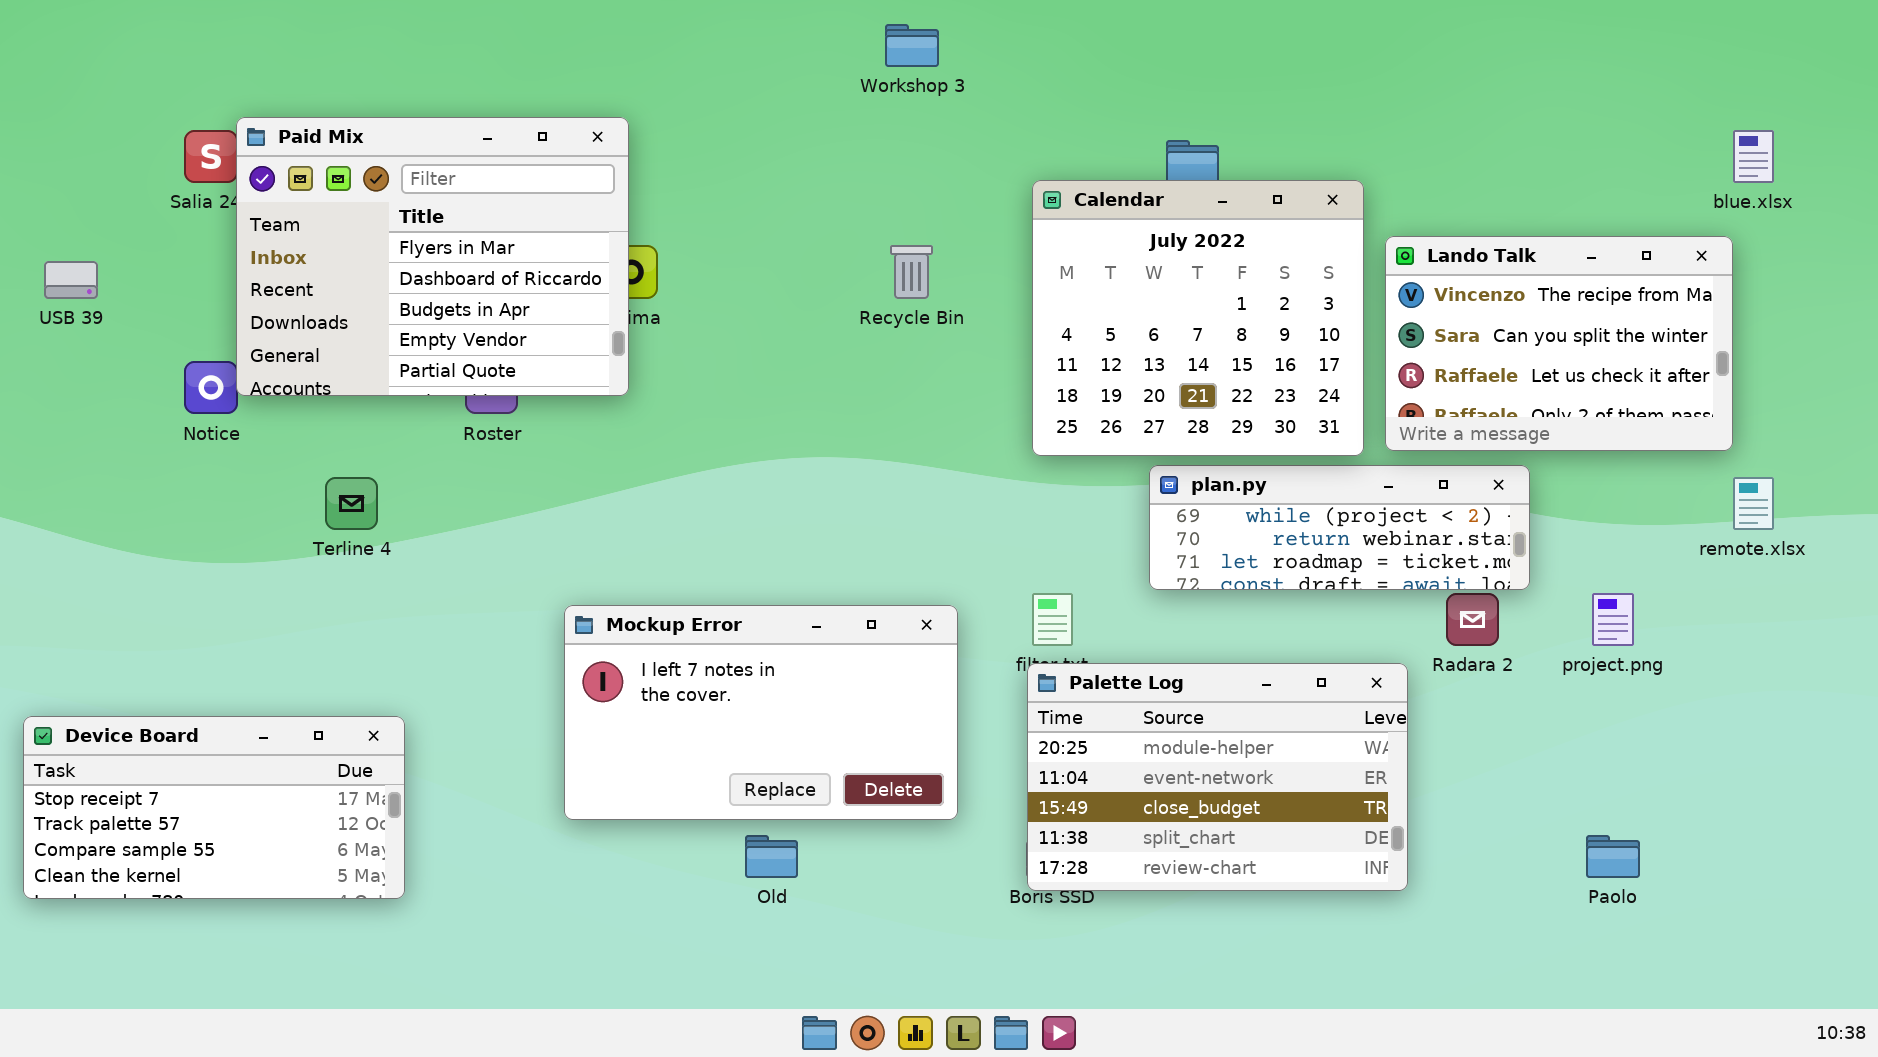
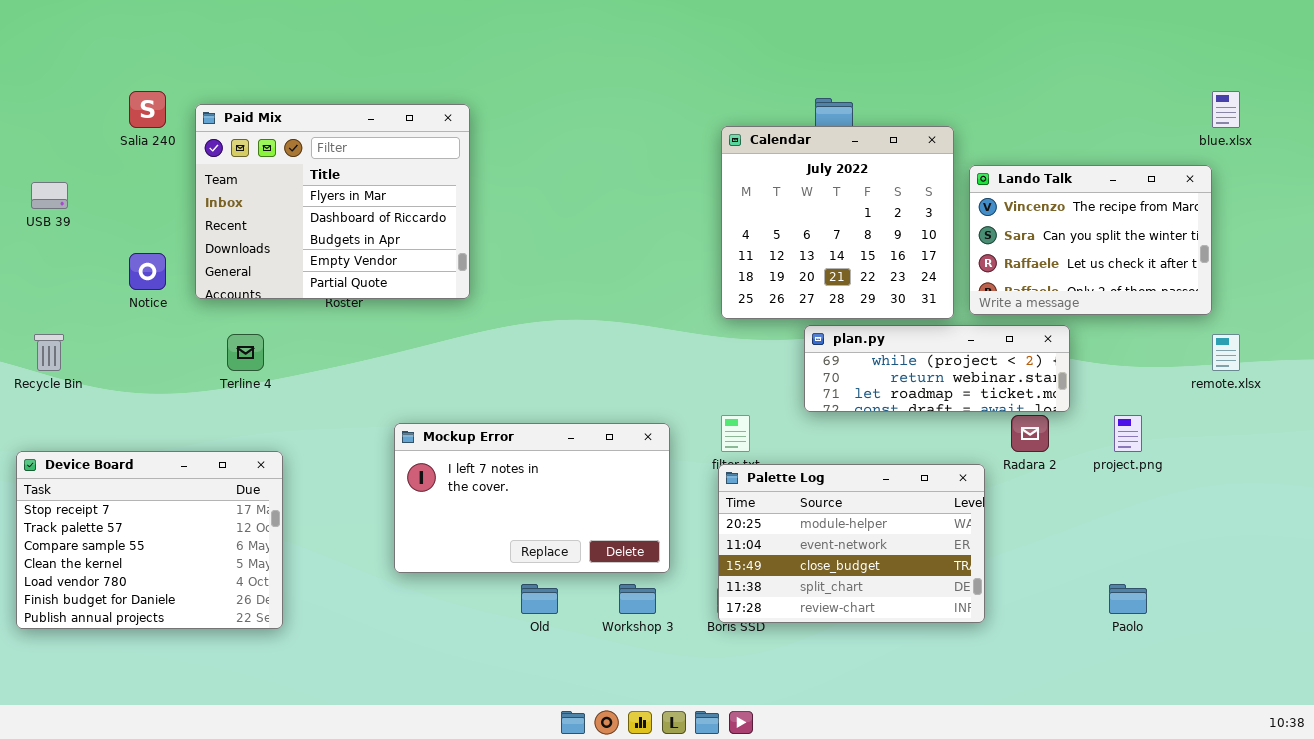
Workshop 3: [885,24,939,67] -> [619,584,656,614], moved
Paid Mix: [236,117,629,396] -> [195,104,470,299], moved
Recycle Bin: [890,245,933,299] -> [34,334,64,371], moved
Device Board: [23,716,405,899] -> [16,451,283,629], resized

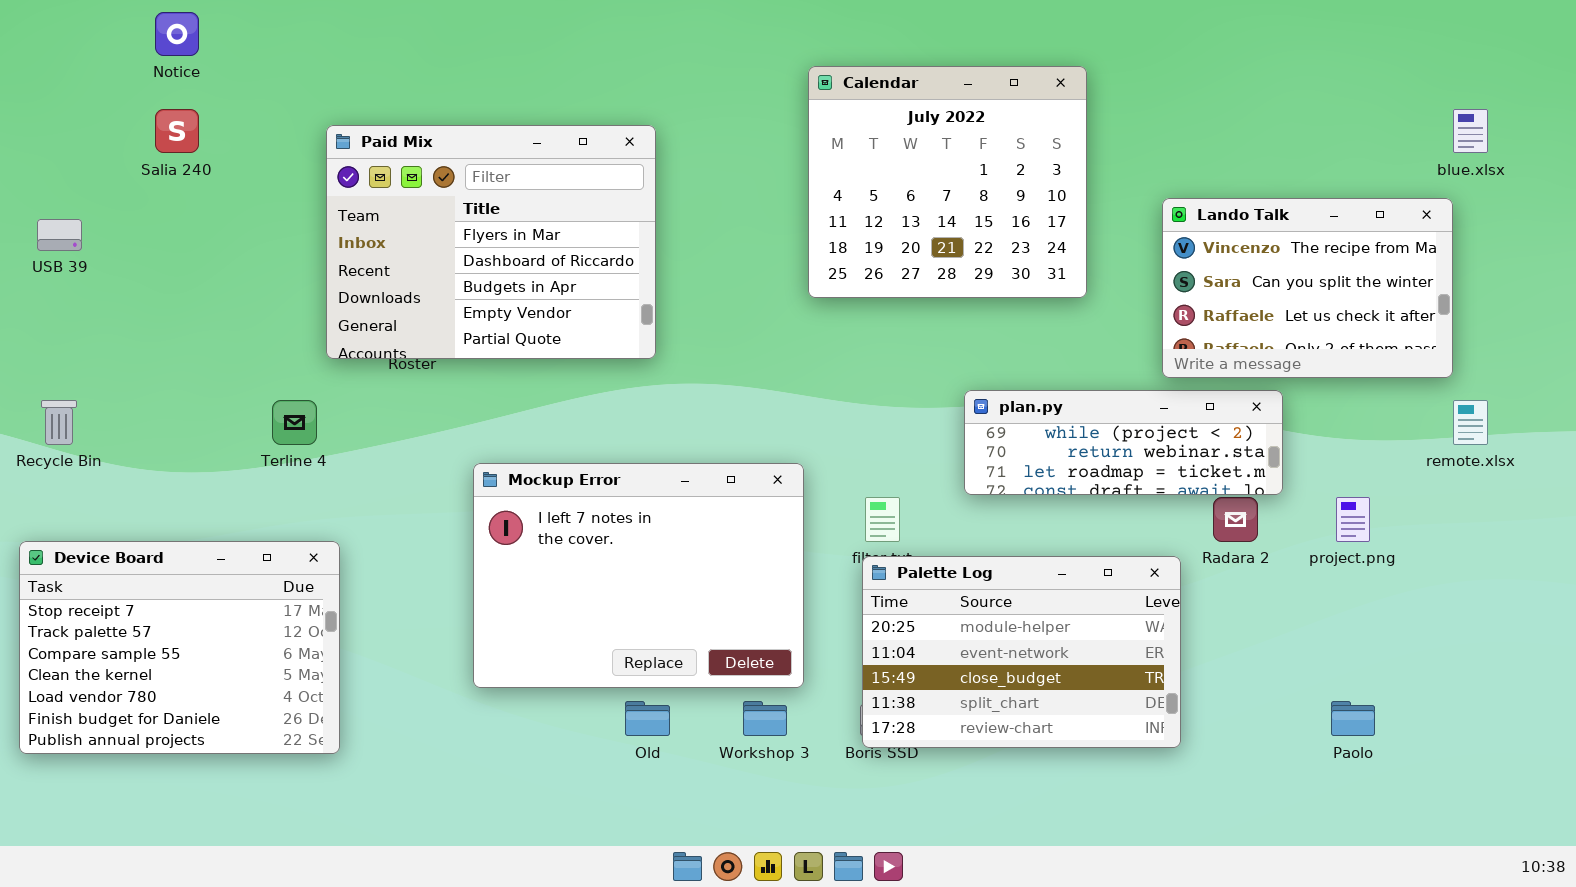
Paid Mix: [195,104,470,299] -> [326,125,656,359], moved
Calendar: [721,126,954,319] -> [808,66,1087,298], moved
Notice: [129,253,166,290] -> [155,12,199,56], moved
Mockup Error: [394,423,670,573] -> [473,463,804,688], resized

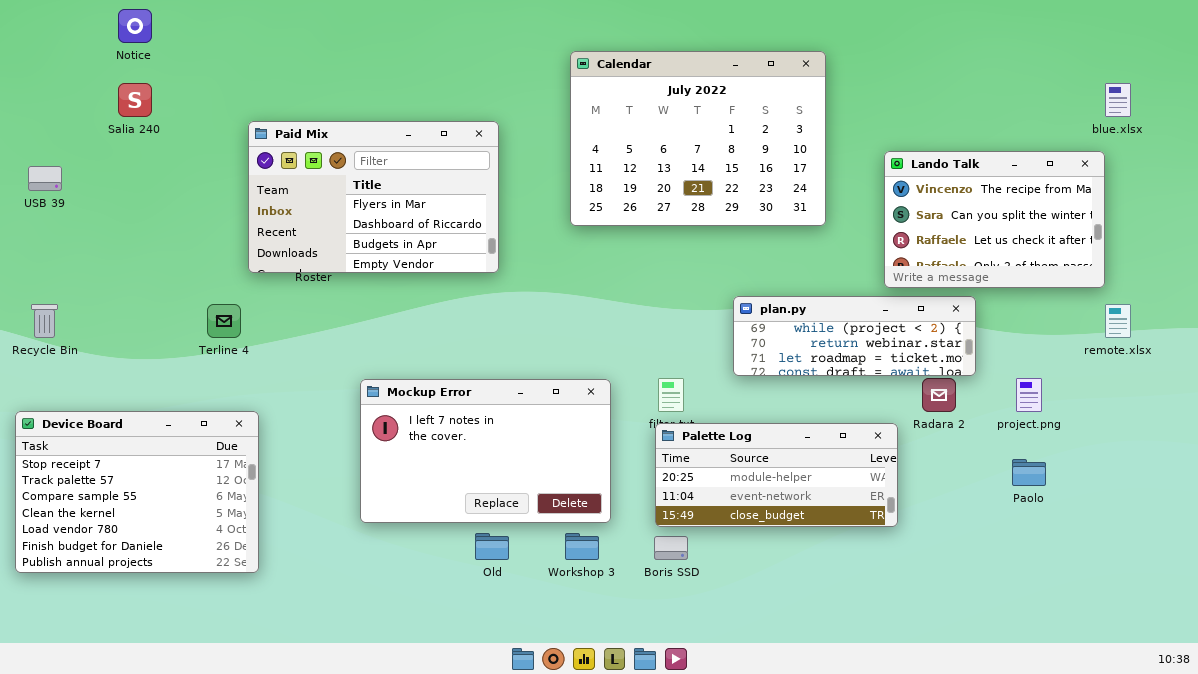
Calendar: [808,66,1087,298] -> [570,51,826,226], resized
Paid Mix: [326,125,656,359] -> [248,121,499,273], resized
Mockup Error: [473,463,804,688] -> [360,379,611,523], resized
Palette Log: [862,556,1181,748] -> [655,423,898,527], resized
Paolo: [1331,701,1375,736] -> [1012,459,1046,486], moved

